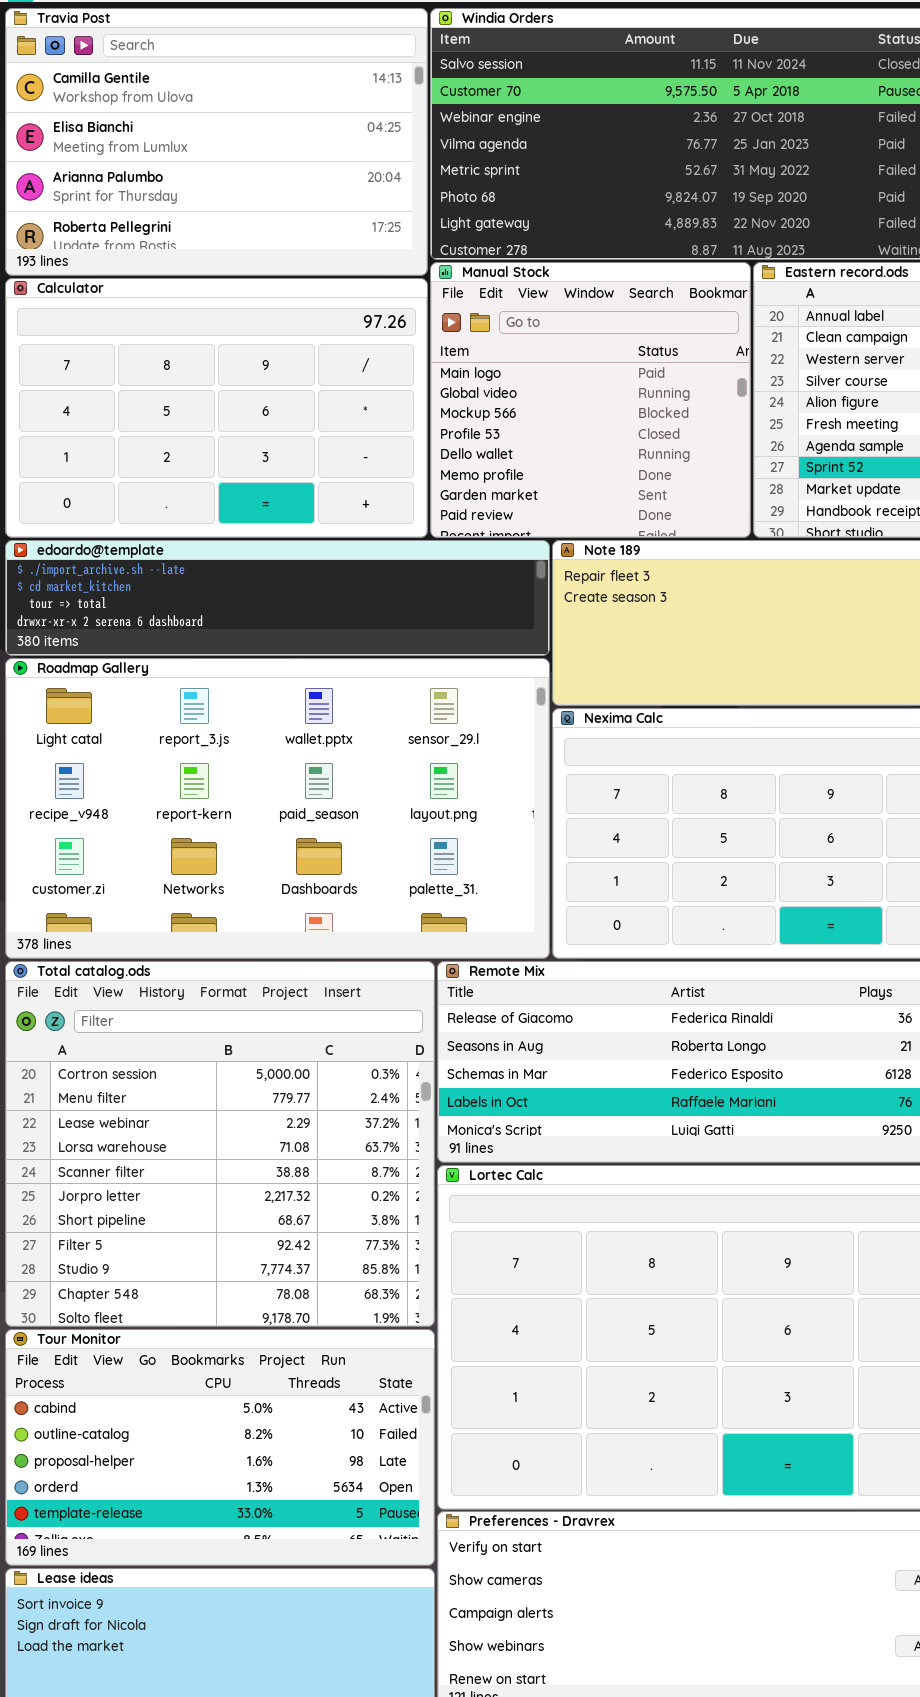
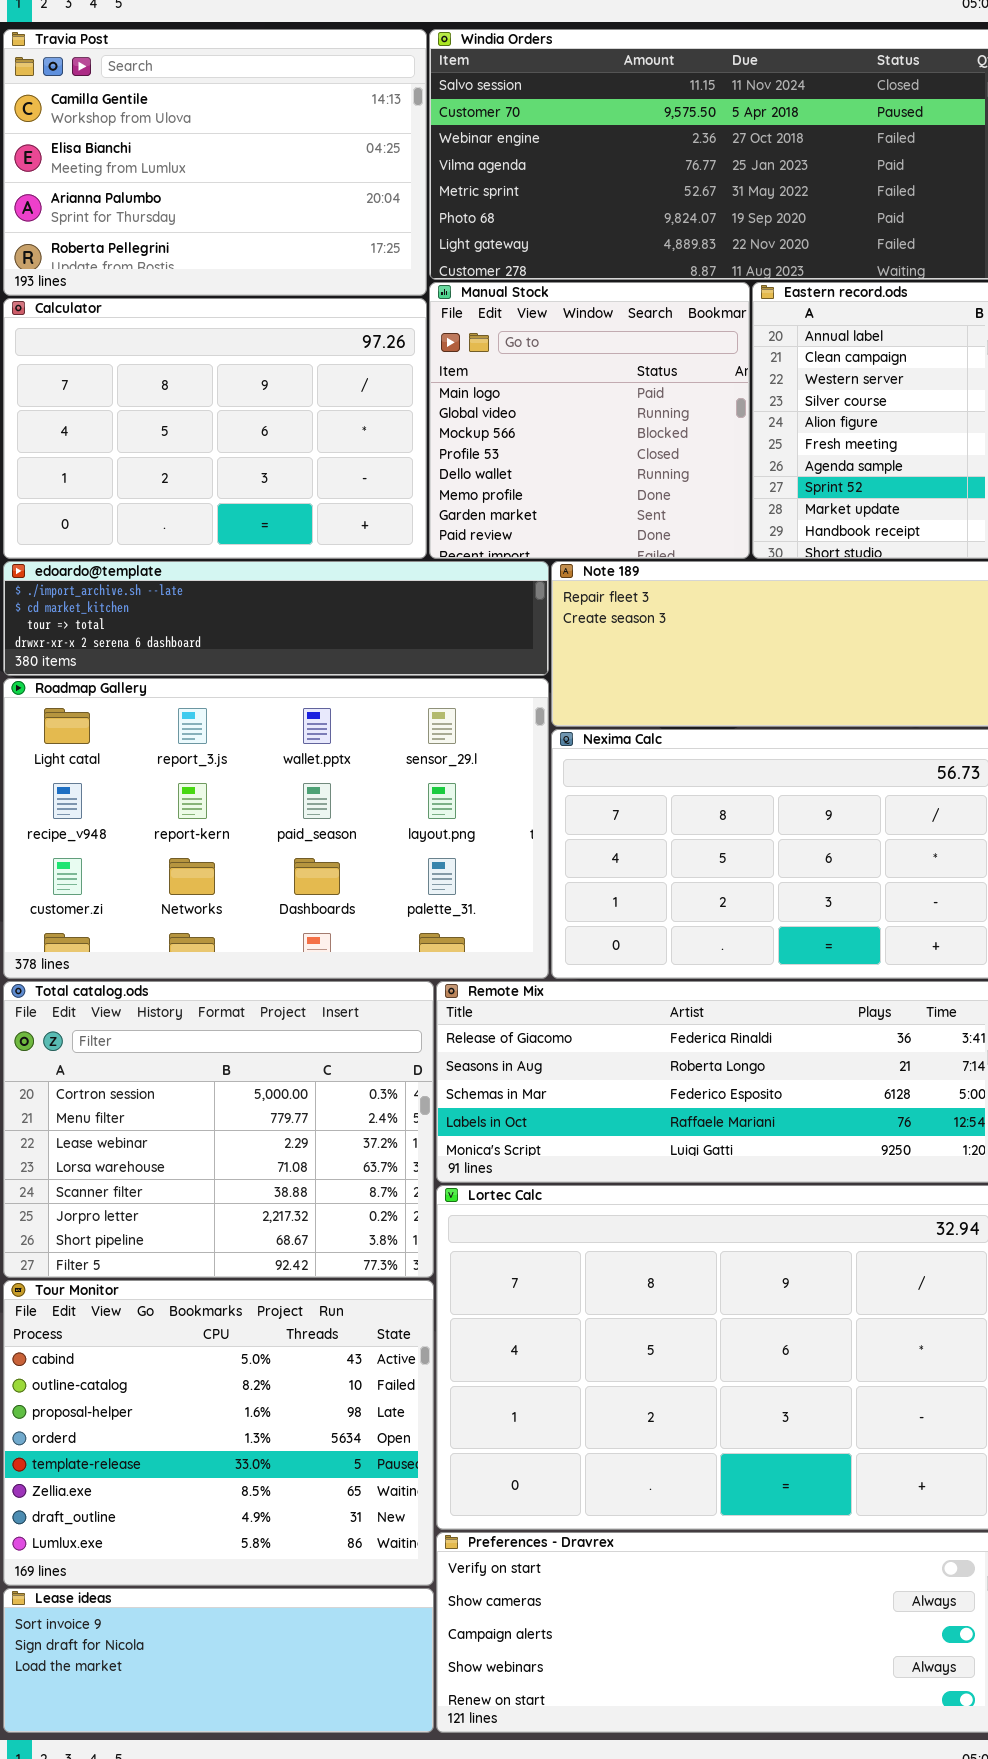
Total catalog.ods: [5,961,435,1327] -> [3,981,434,1278], resized
Tour Monitor: [5,1329,435,1566] -> [3,1280,434,1586], resized

